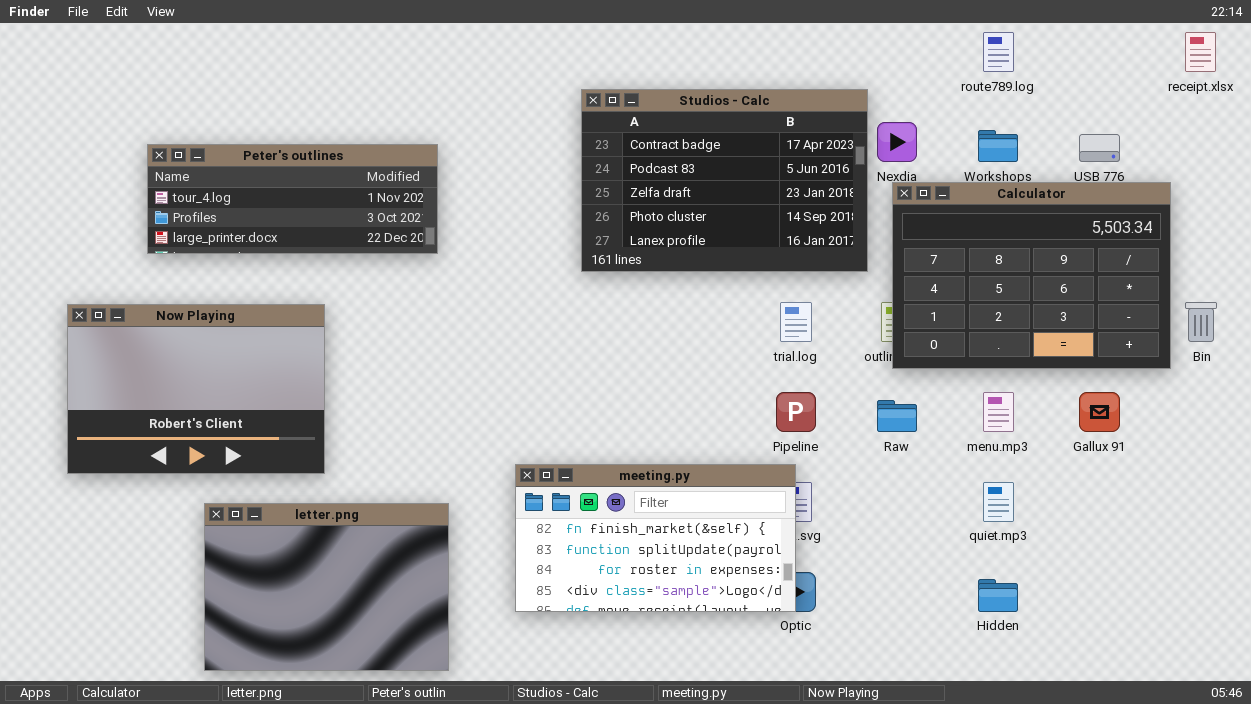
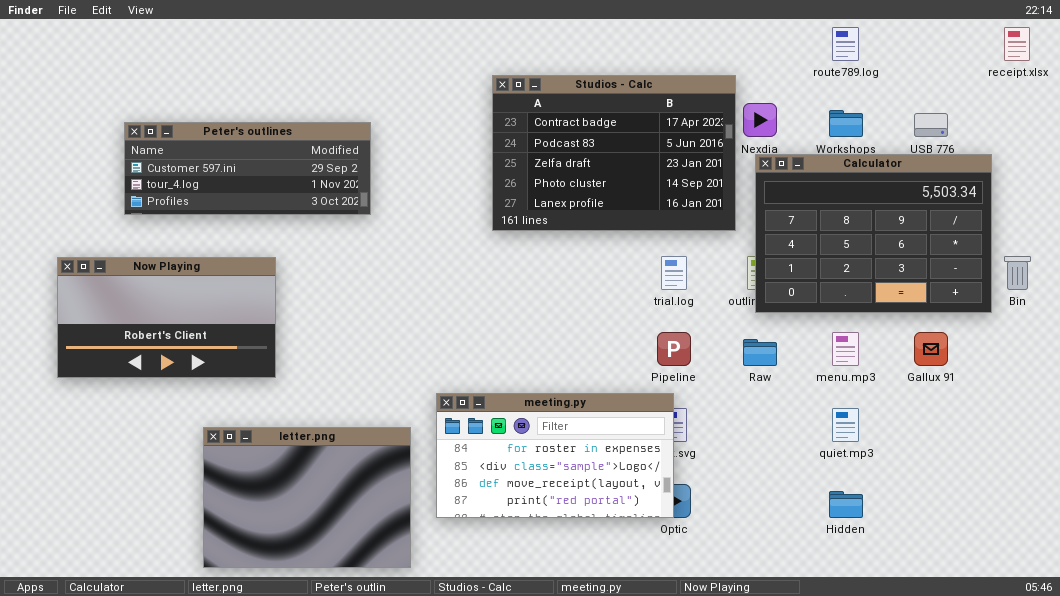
Peter's outlines: [147,144,438,254] -> [124,122,371,215], scrolled up 1 row
Now Playing: [67,304,325,474] -> [57,257,276,378], resized
meeting.py: [515,464,796,612] -> [436,393,674,518], scrolled down 2 rows
letter.png: [204,503,449,671] -> [203,427,411,568], moved

